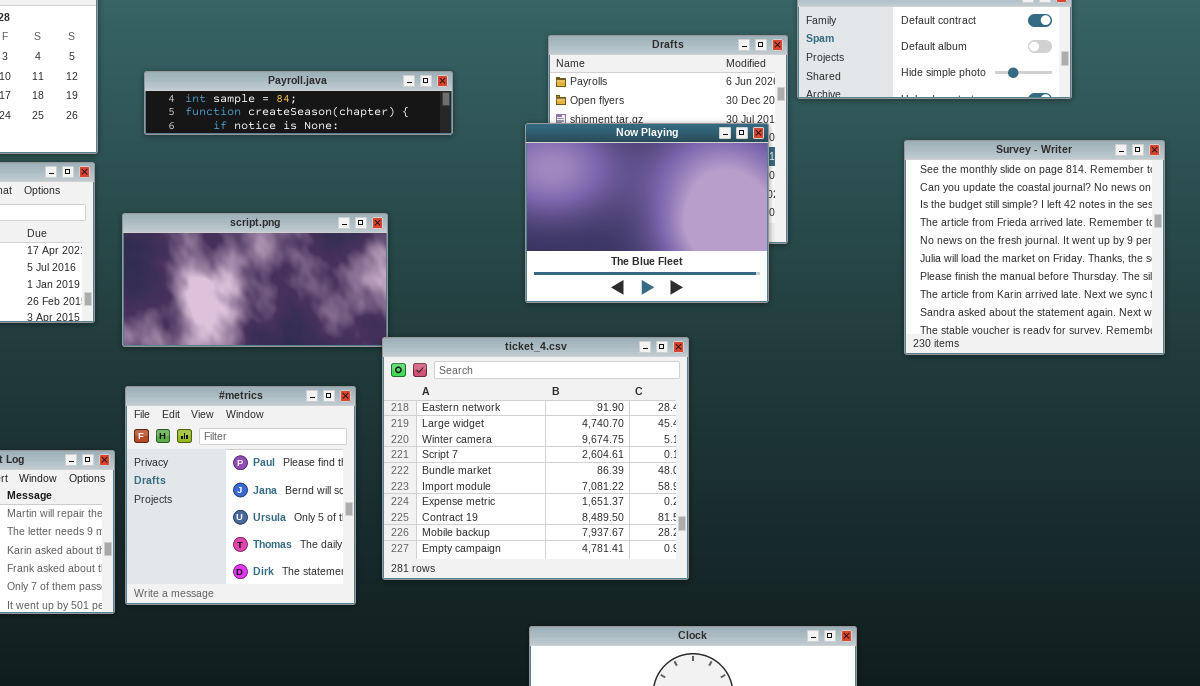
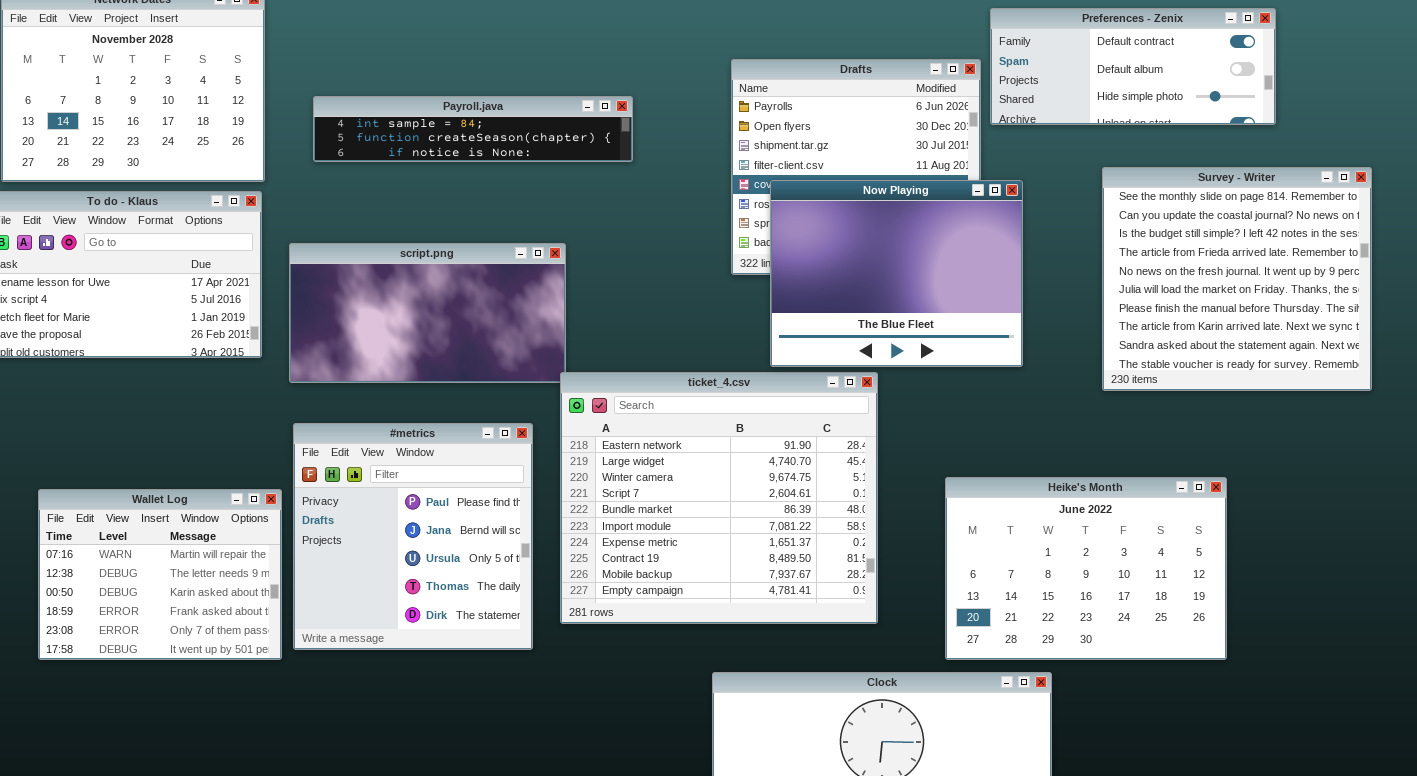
Now Playing: [525,123,769,303] -> [770,180,1023,367], moved
Heike's Month: none -> [945,477,1227,660], opened

